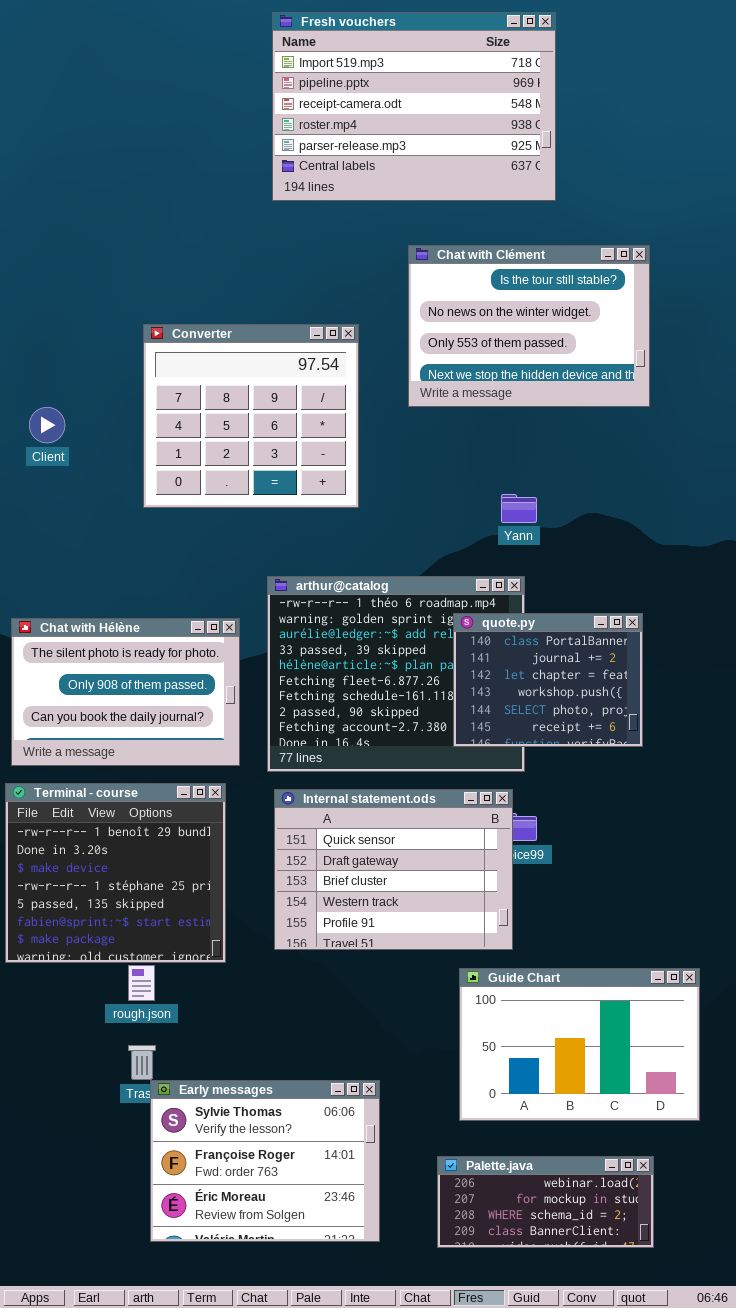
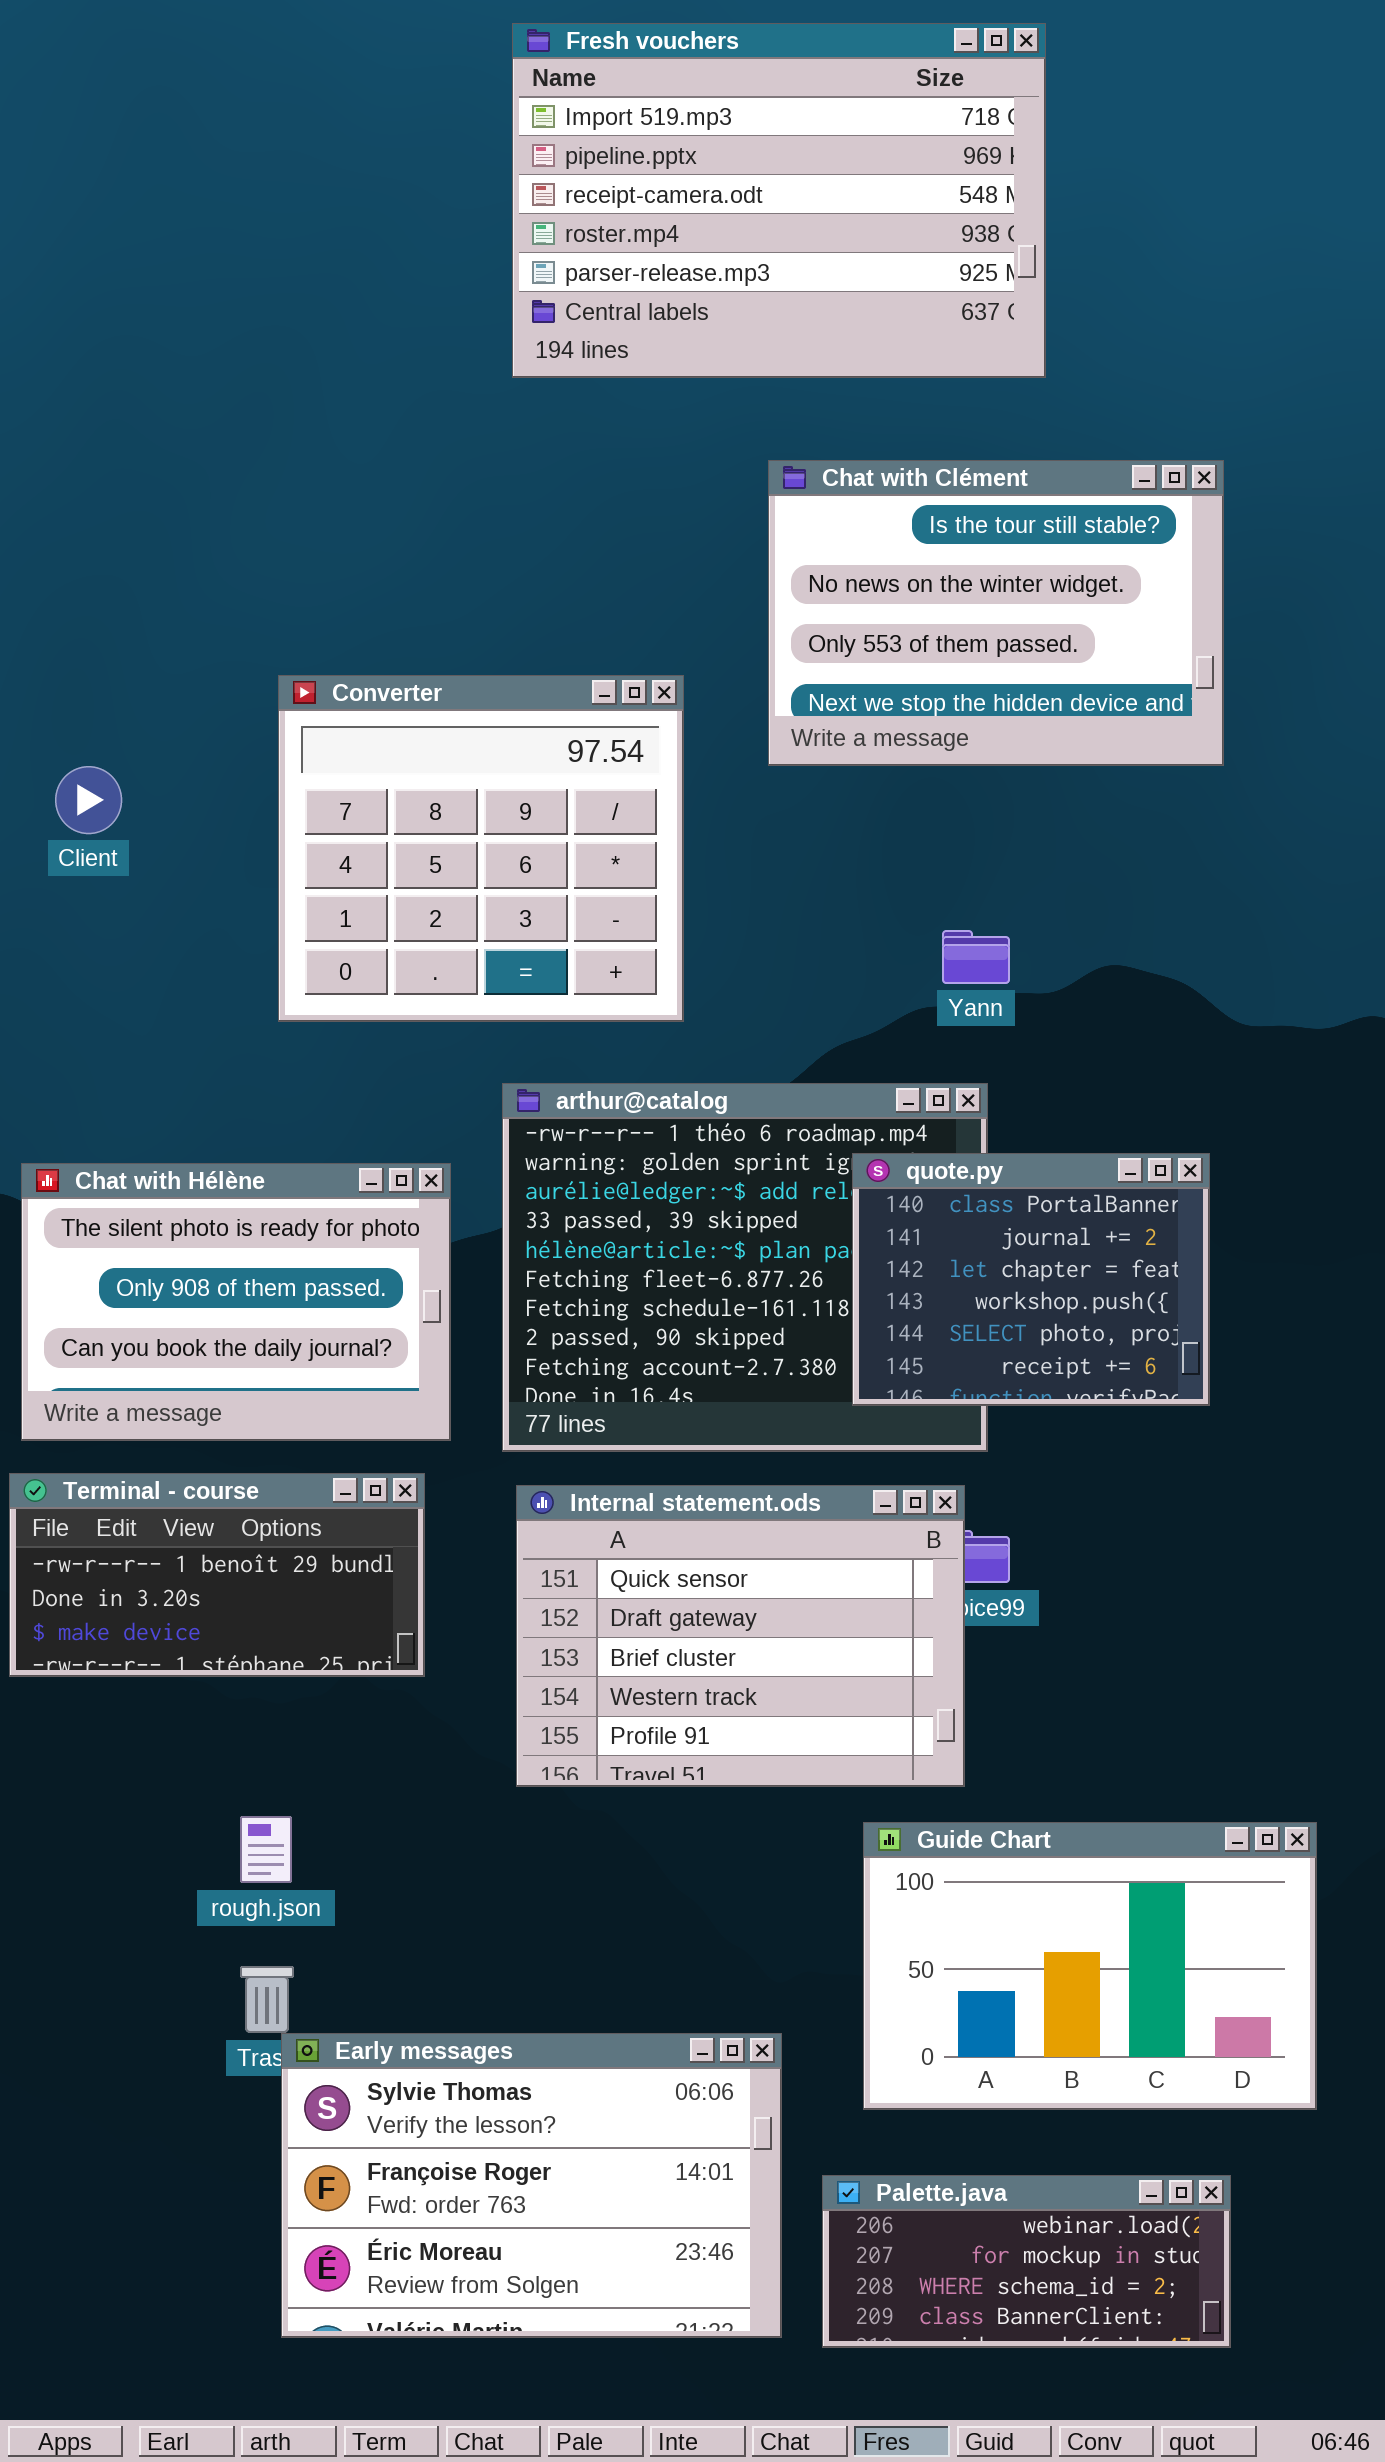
Converter: [143,324,359,508] -> [278,675,684,1022], moved
Terminal - course: [5,783,226,963] -> [9,1473,425,1677], resized
Early messages: [150,1080,380,1242] -> [281,2033,782,2338], resized

